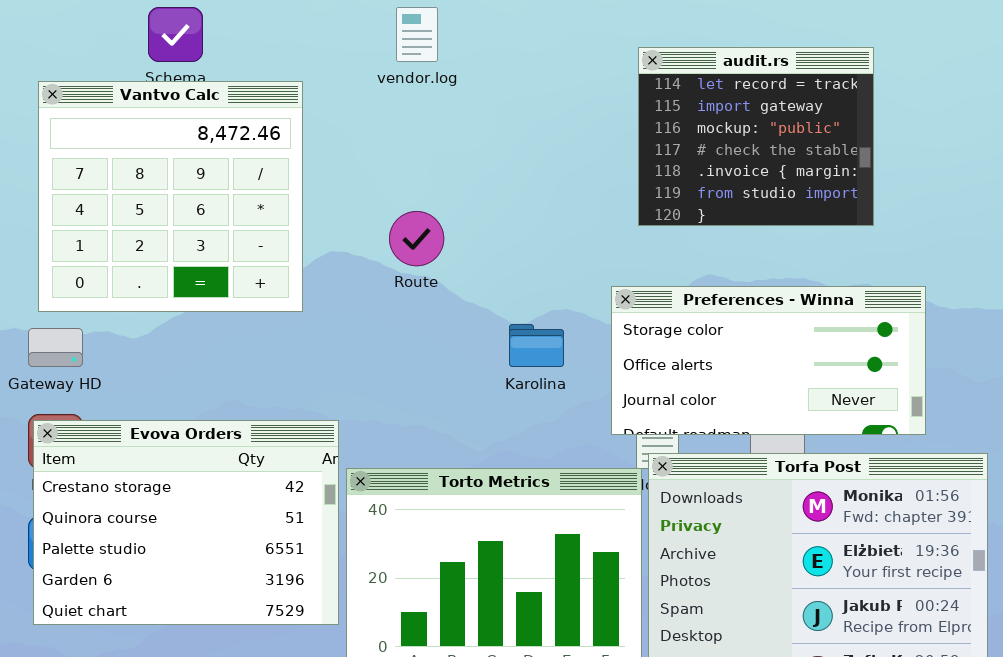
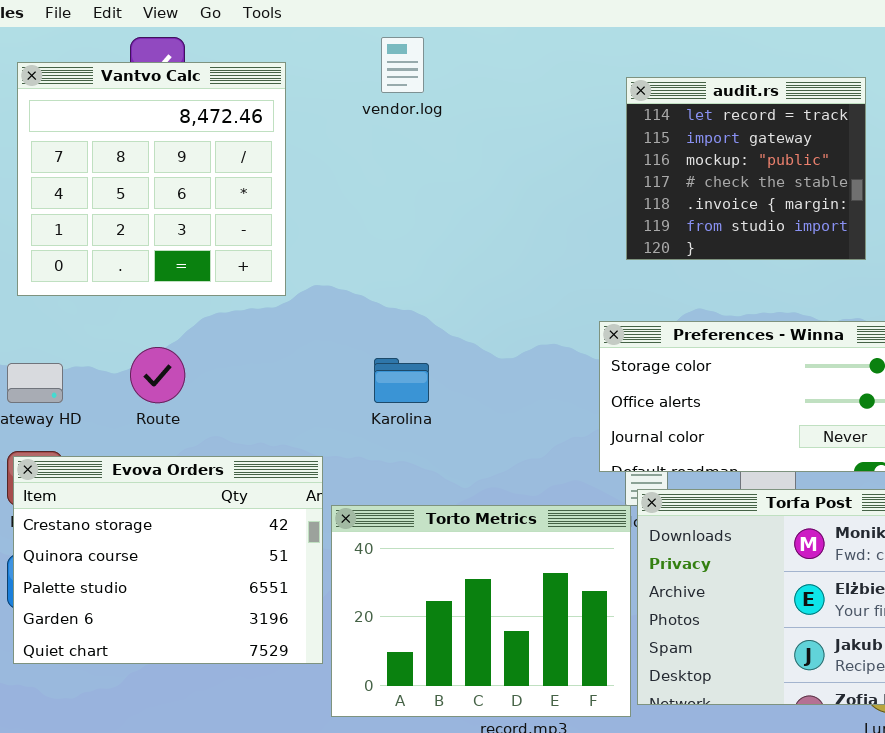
Vantvo Calc: [38,81,303,312] -> [17,62,286,296], moved
Route: [389,211,444,266] -> [130,347,185,403], moved
Karolina: [509,324,564,367] -> [374,358,429,403], moved

